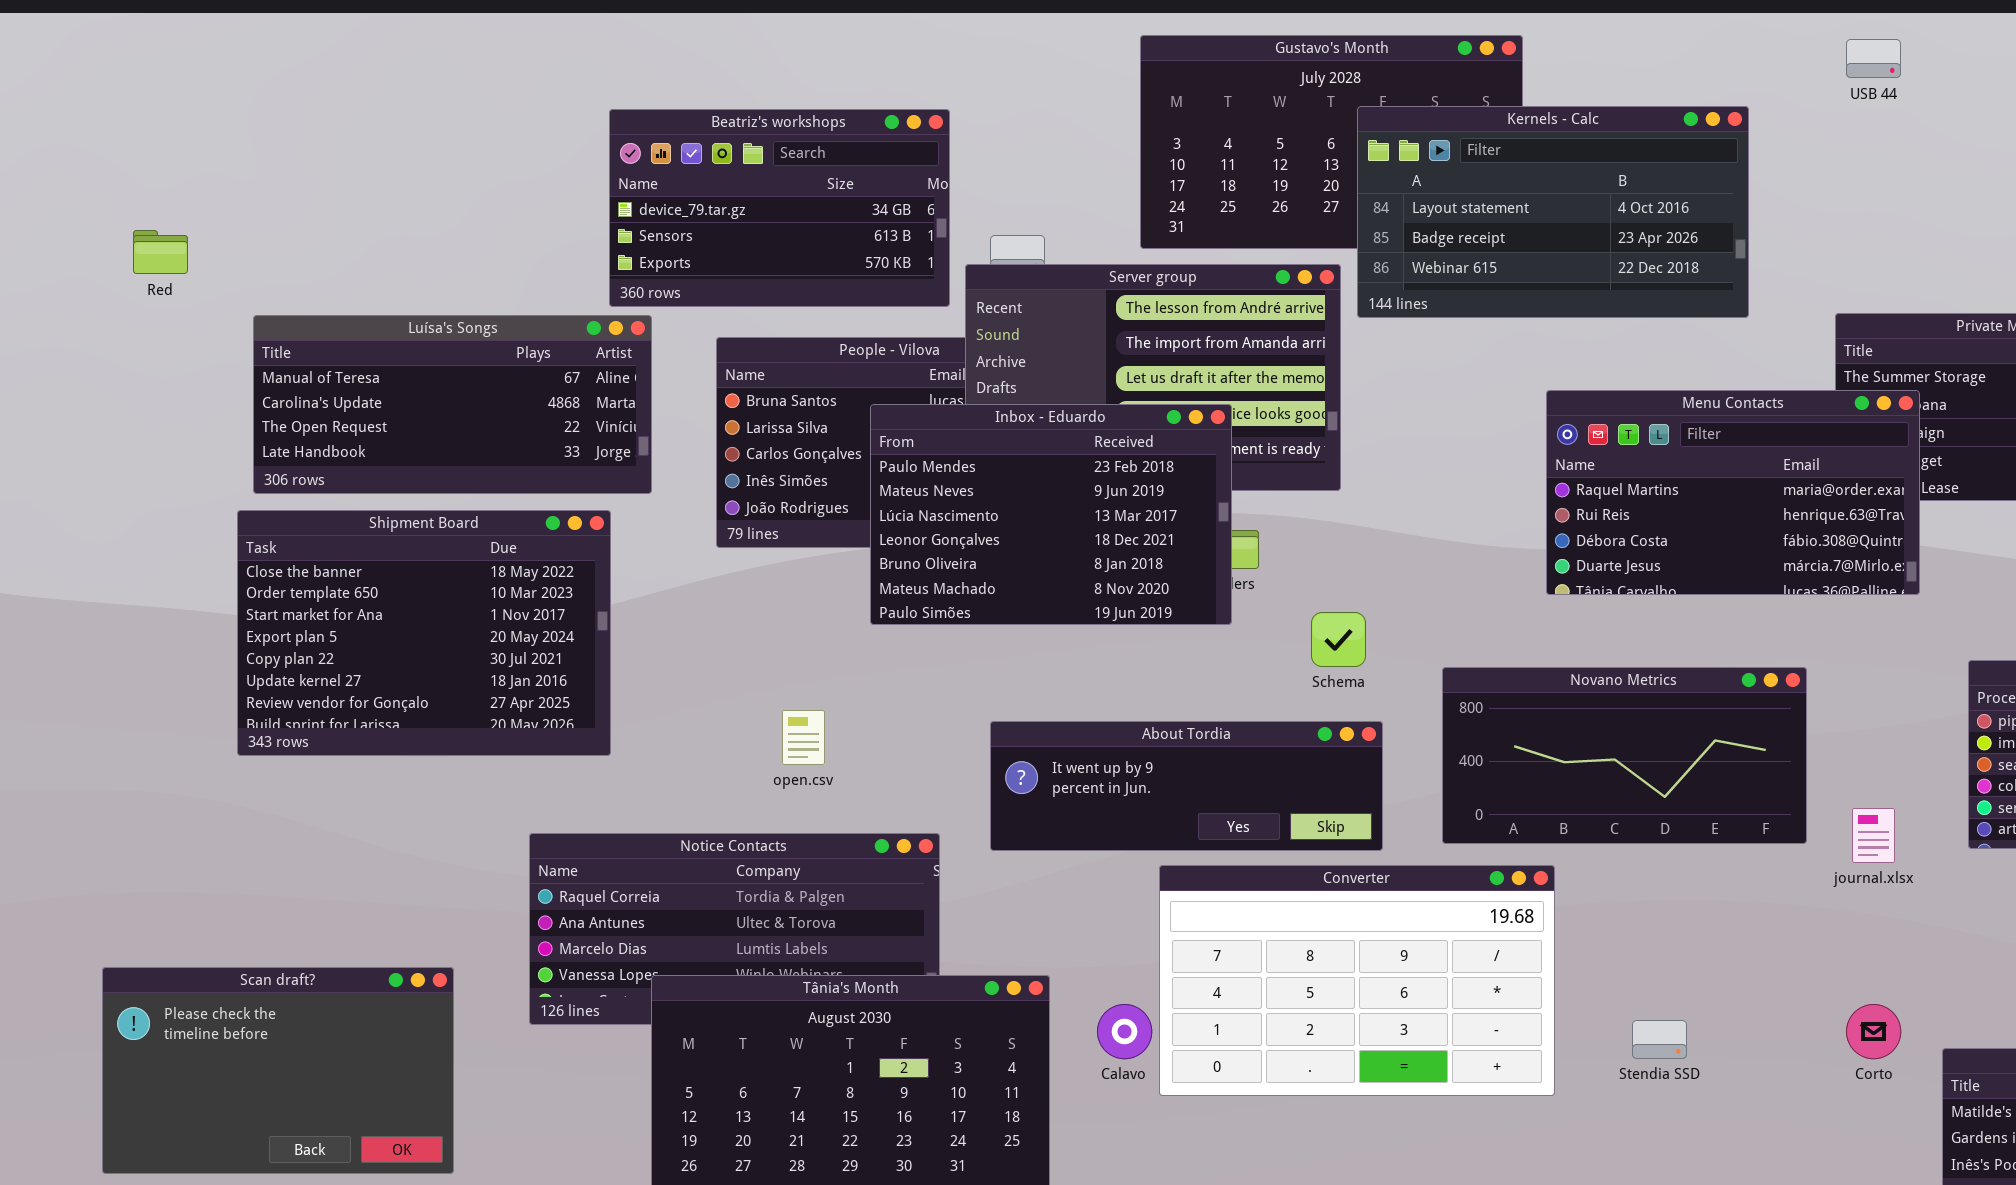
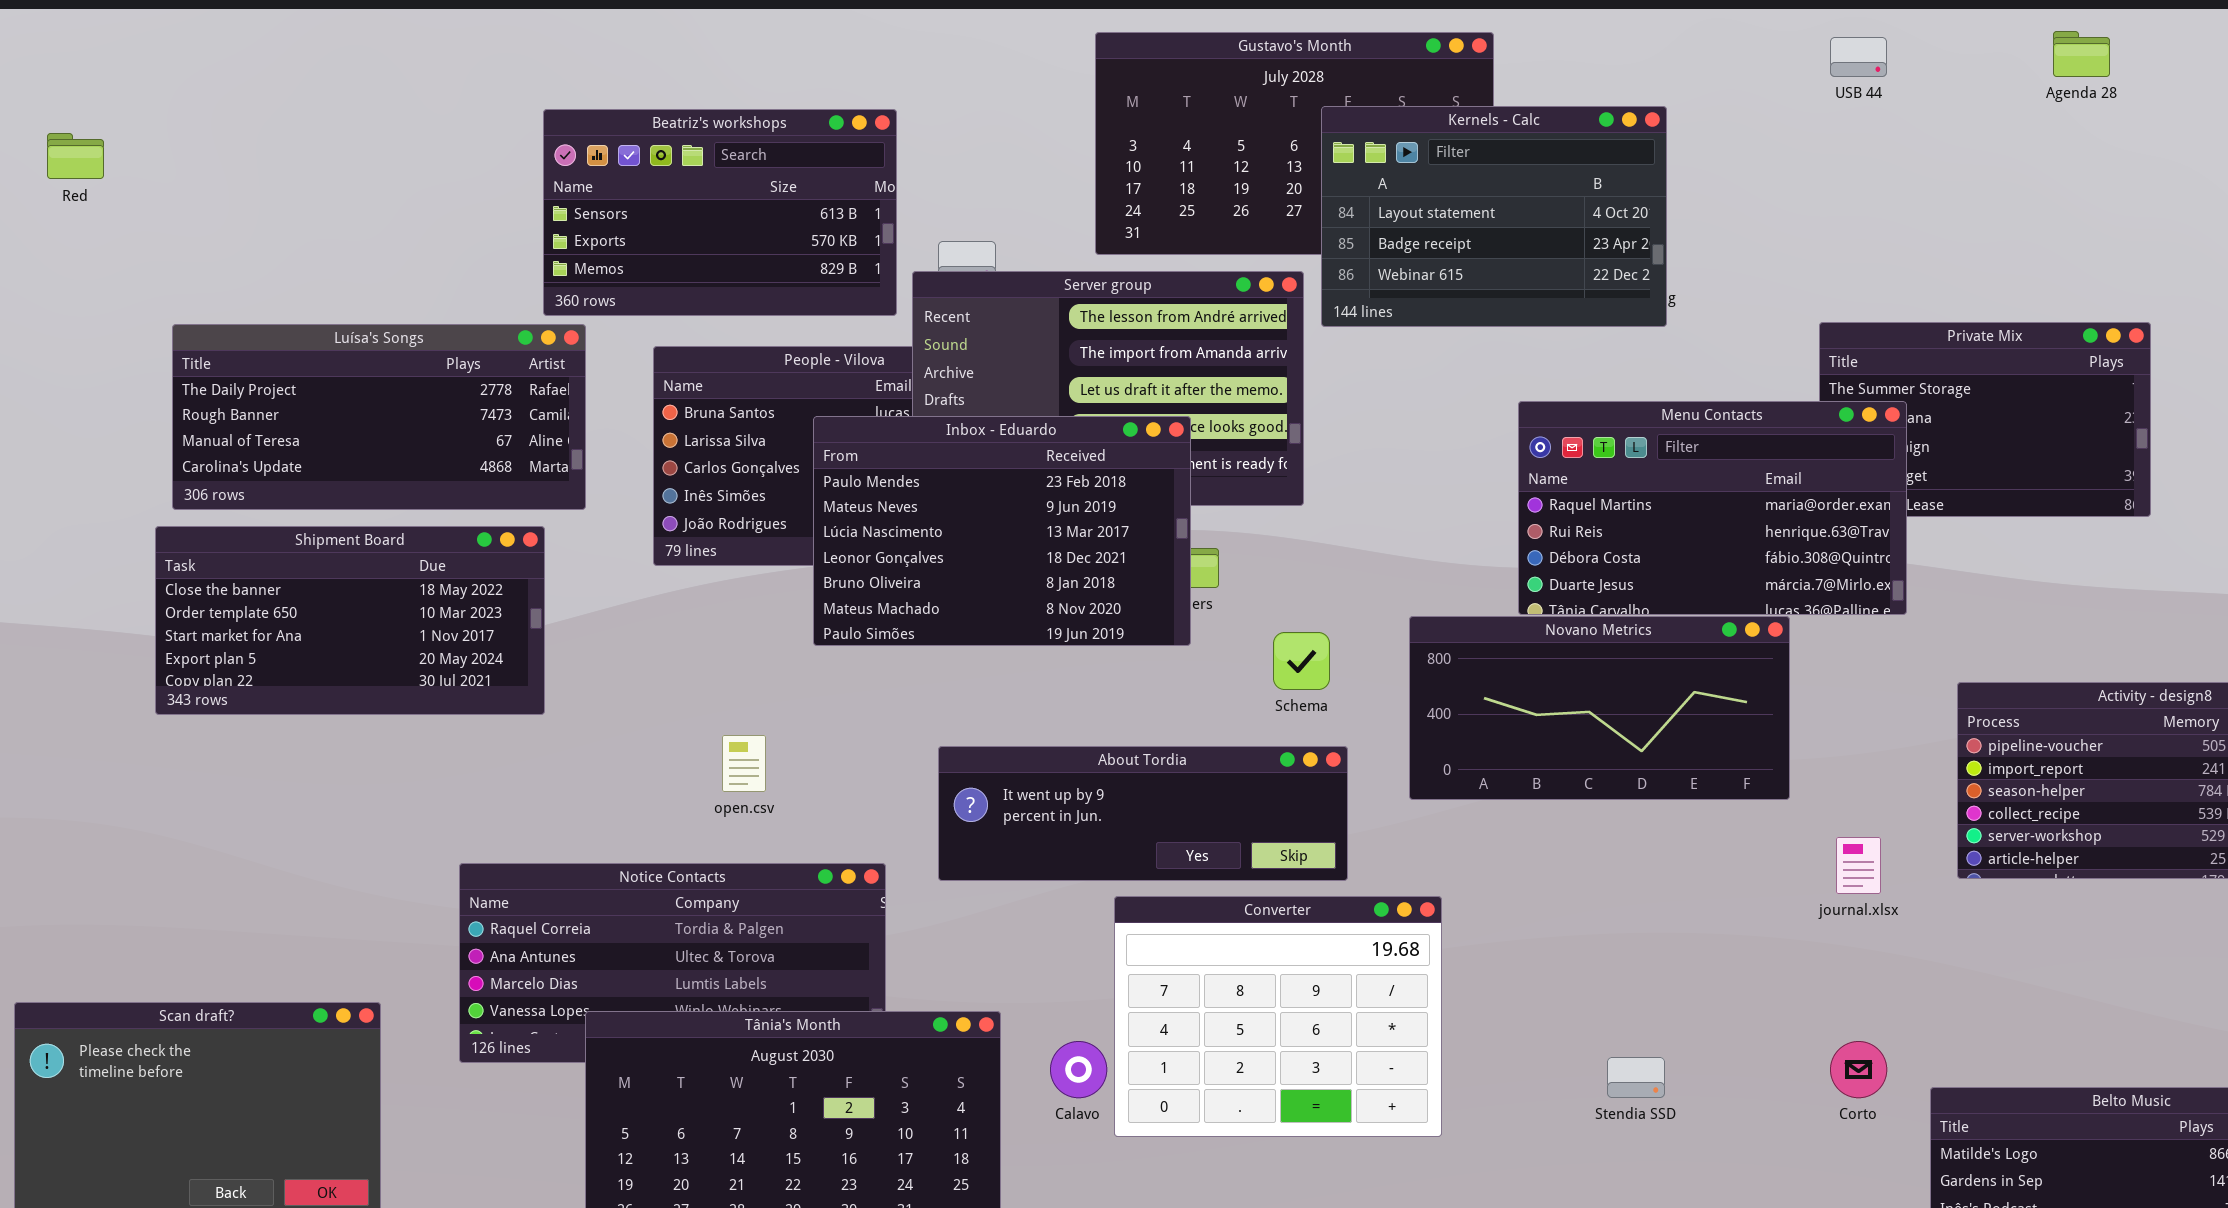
Kernels - Calc: [1357,106,1749,318] -> [1321,106,1667,327], resized
Beatriz's workshops: [609,109,950,307] -> [543,109,897,316], scrolled down 1 row
Red: [133,230,188,274] -> [47,133,104,179], moved
Luísa's Songs: [253,315,652,494] -> [172,324,586,510], scrolled up 2 rows
Shipment Board: [237,510,611,756] -> [155,526,545,715], resized
Novano Metrics: [1442,667,1807,844] -> [1409,616,1790,800], moved
Converter: [1159,865,1555,1096] -> [1114,896,1442,1137], resized

